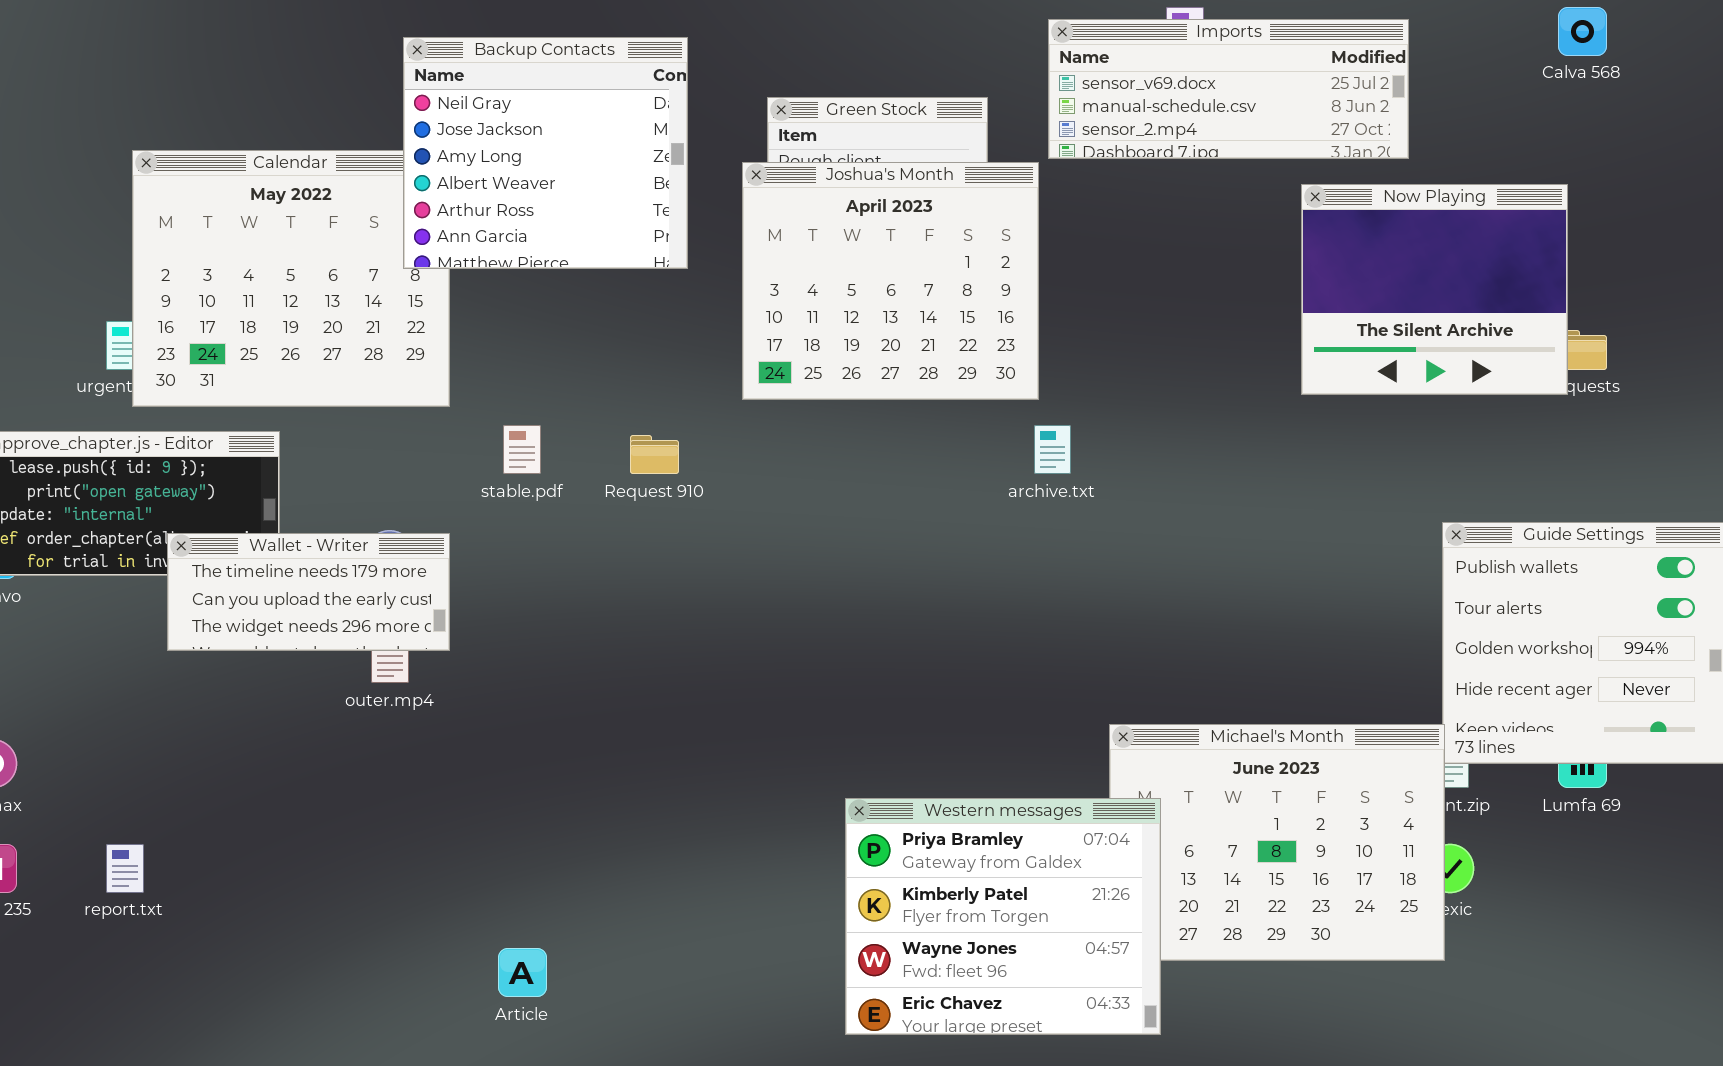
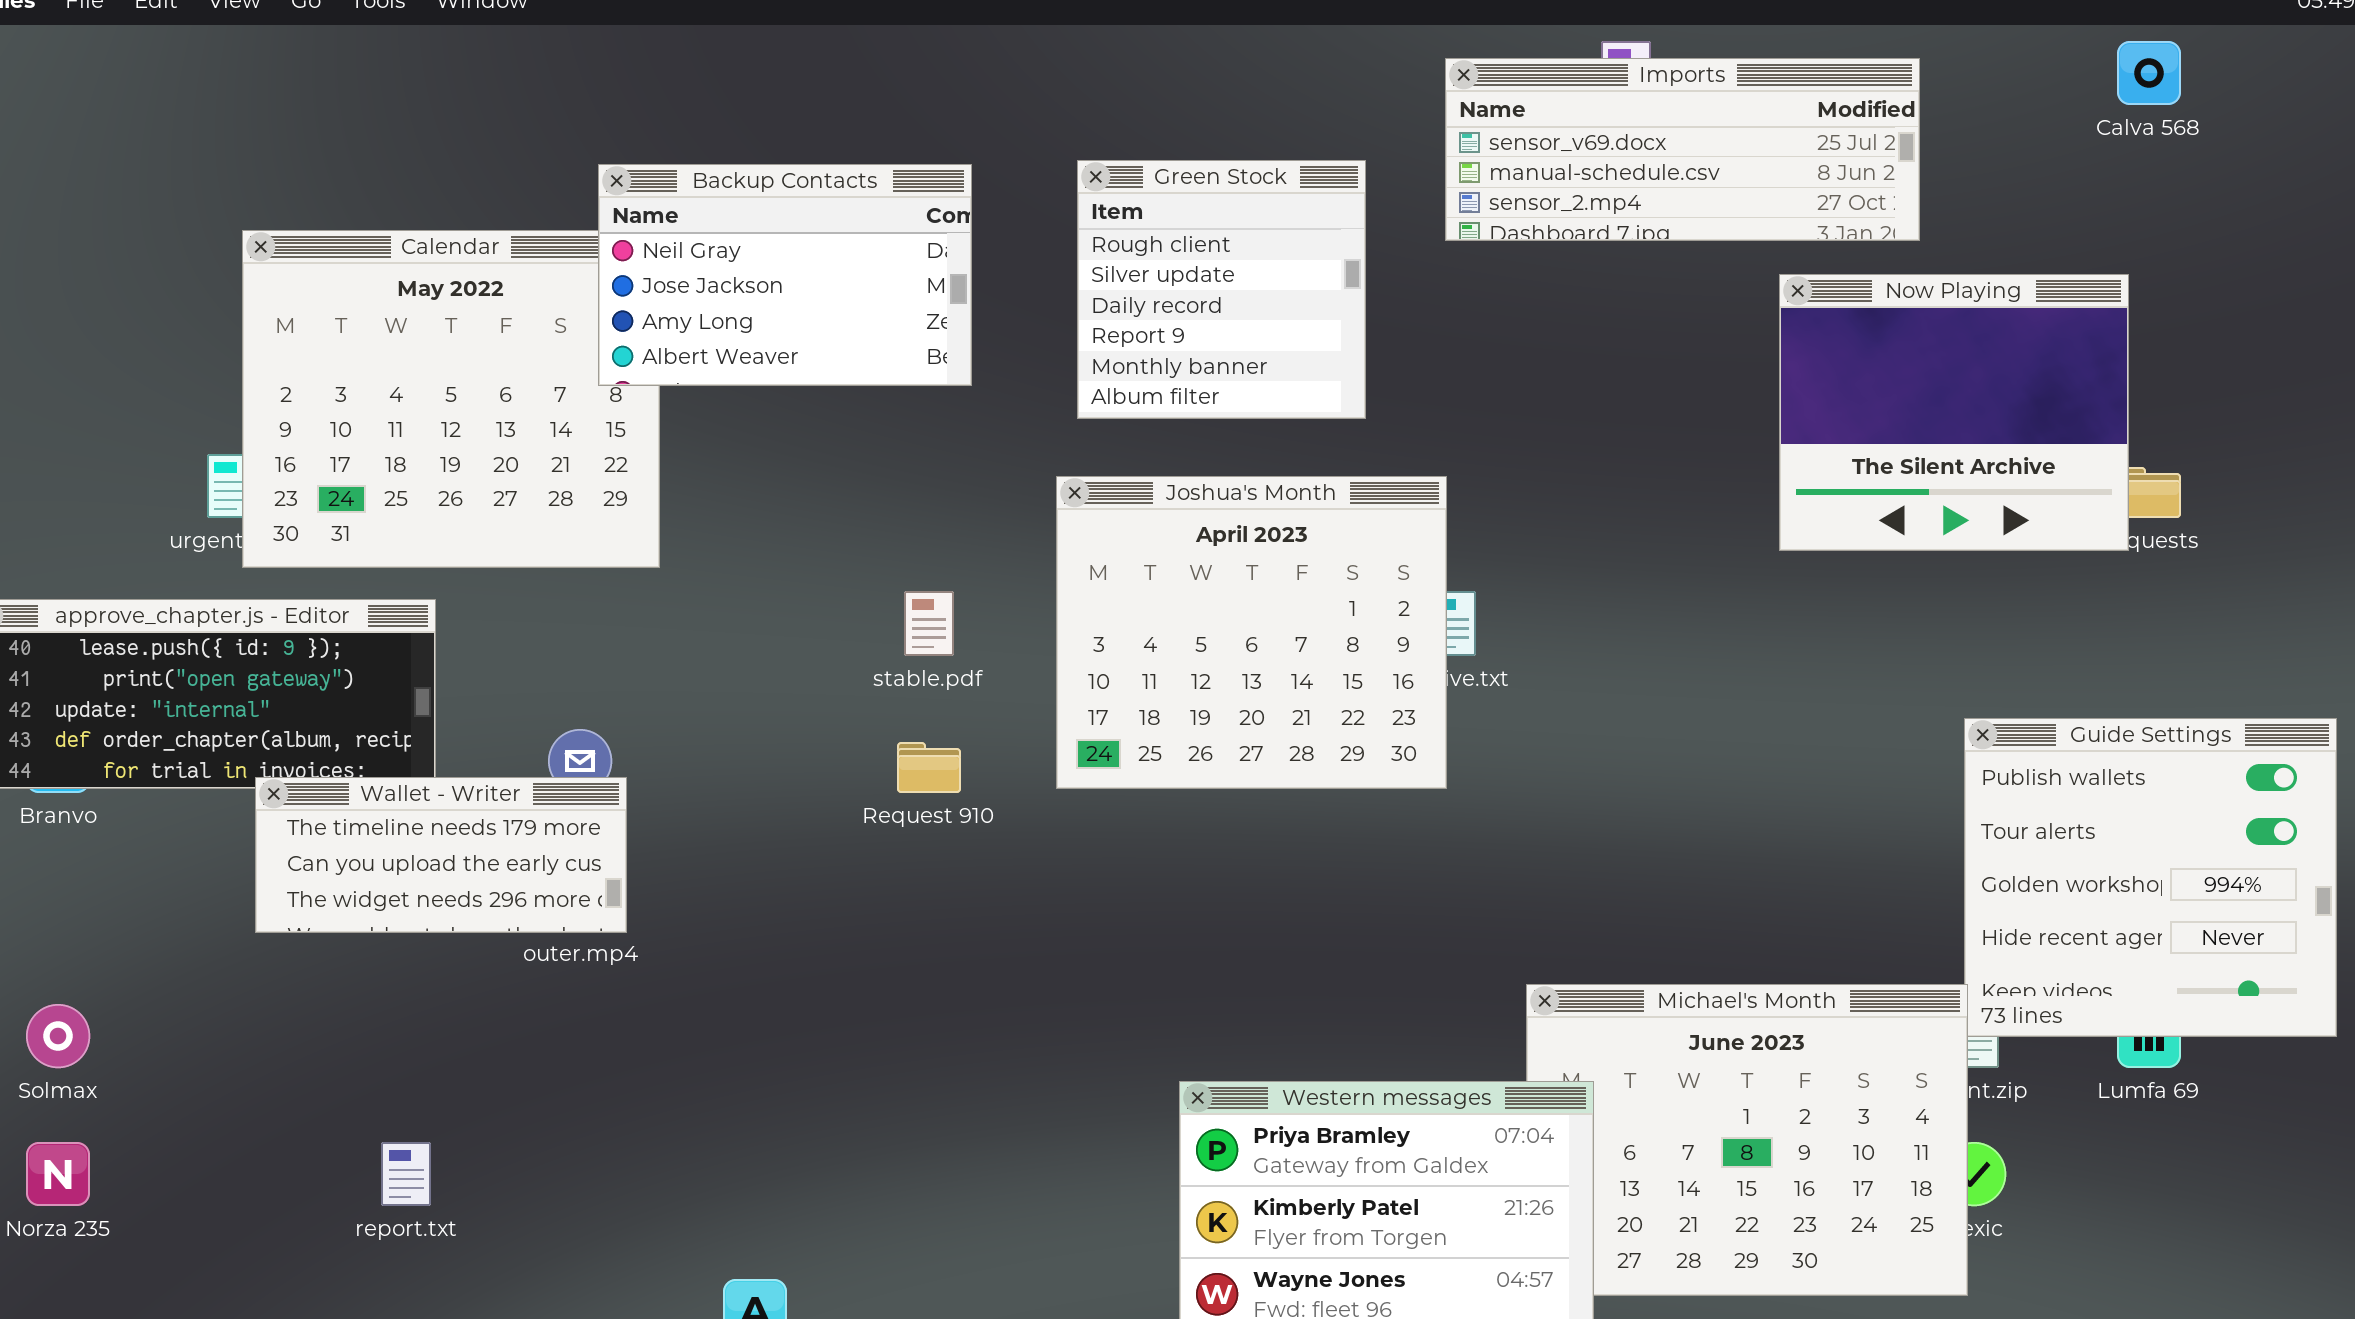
Backup Contacts: [403,37,688,269] -> [598,164,972,386], resized
Joshua's Month: [742,162,1039,400] -> [1056,476,1447,789], moved
stable.pdf: [503,425,541,474] -> [904,591,954,656], moved
Request 910: [630,435,679,474] -> [897,742,961,793], moved
Wallet - Writer: [167,533,450,651] -> [255,777,627,933], moved
report.txt: [106,844,144,893] -> [381,1142,431,1206], moved

